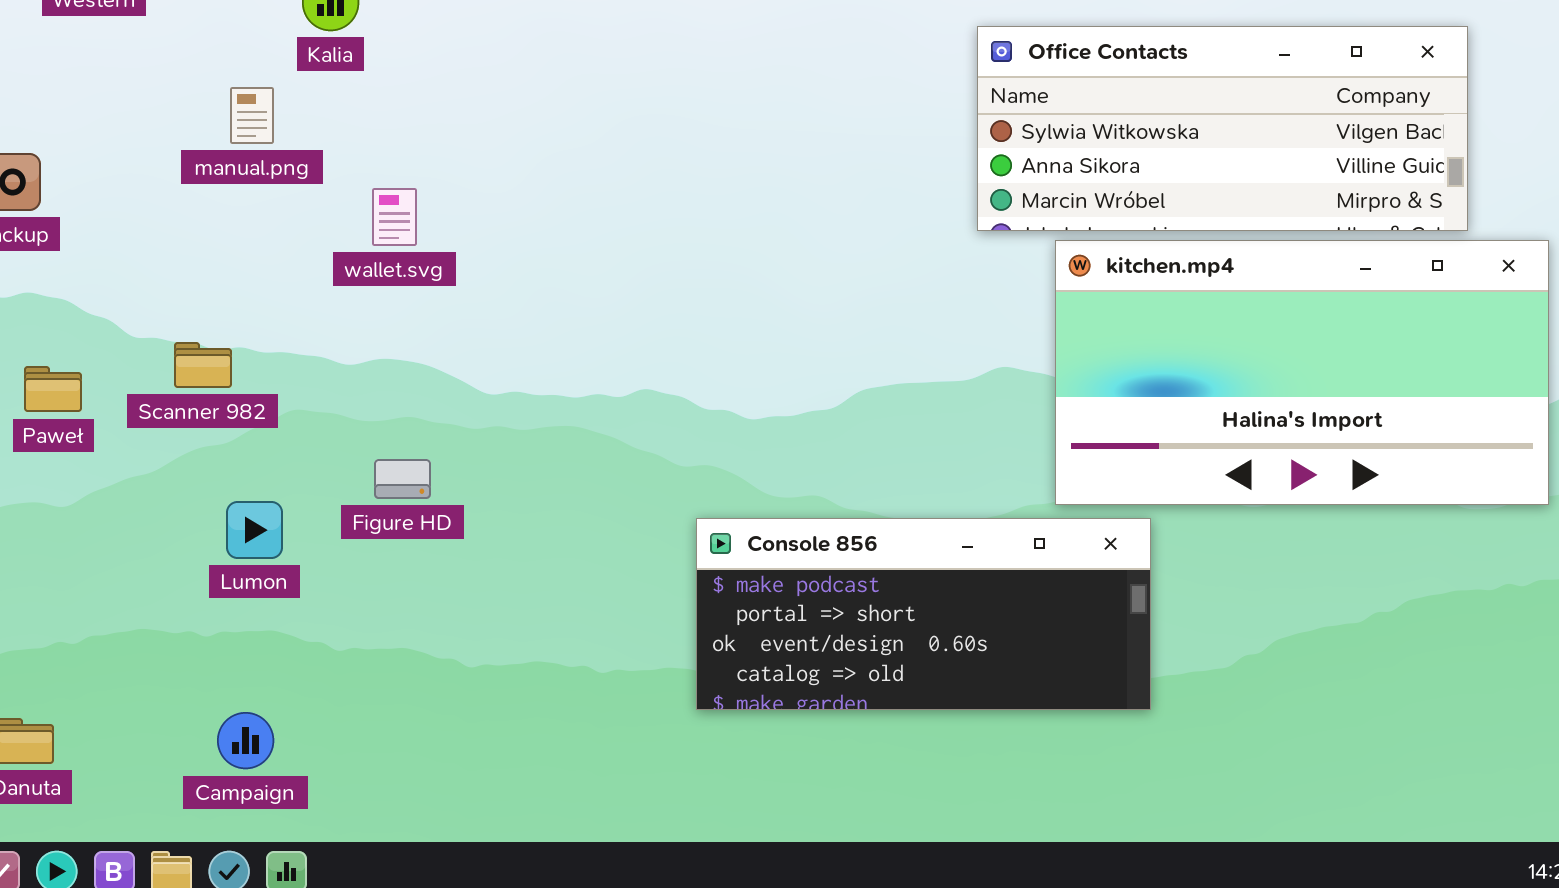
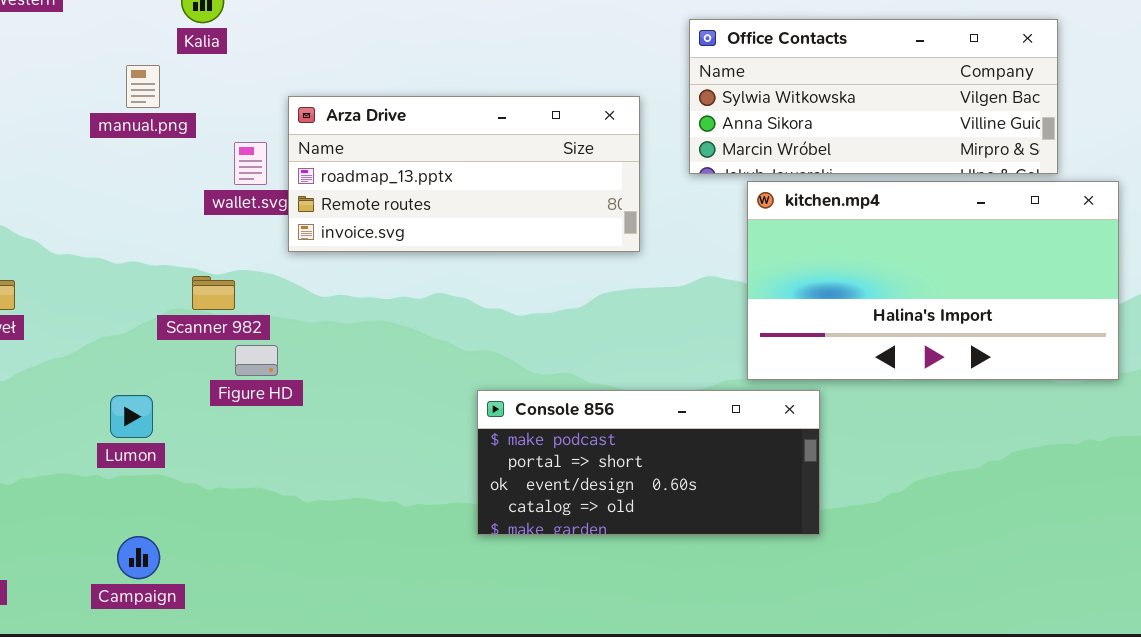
Arza Drive: none -> [288,96,640,252], opened
Scanner 982: [174,342,232,388] -> [192,276,235,310], moved
Lumon: [226,501,283,559] -> [110,395,153,438], moved

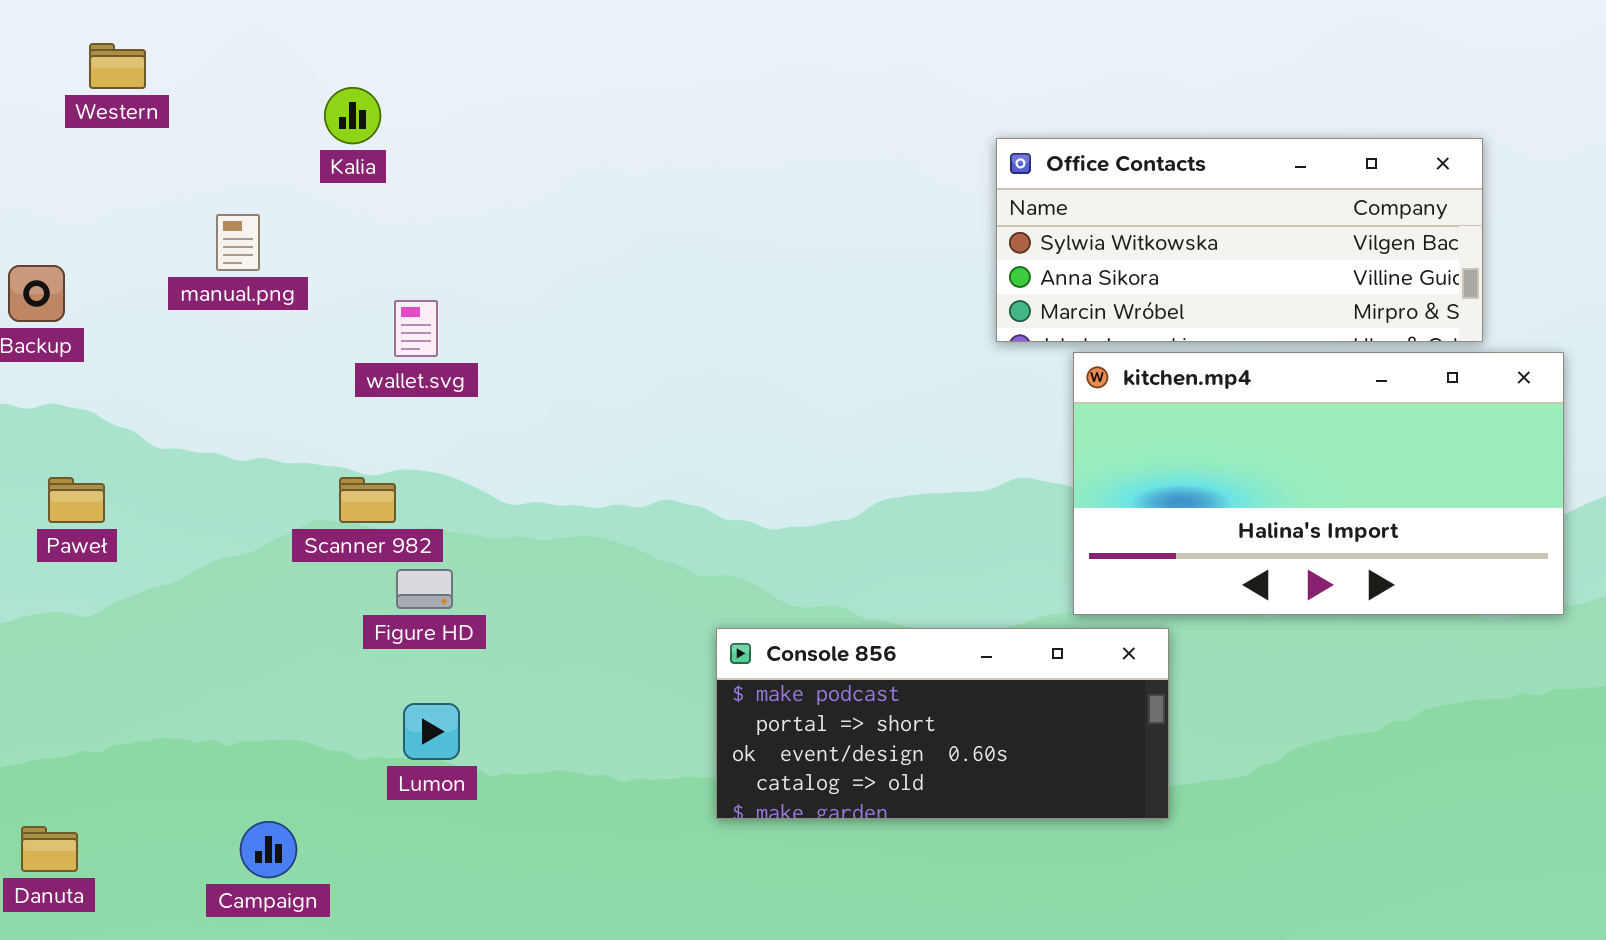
manual.png: [126,65,160,108] -> [216,214,260,271], moved
Arza Drive: [288,96,640,252] -> none, closed
Lumon: [110,395,153,438] -> [403,703,460,760], moved

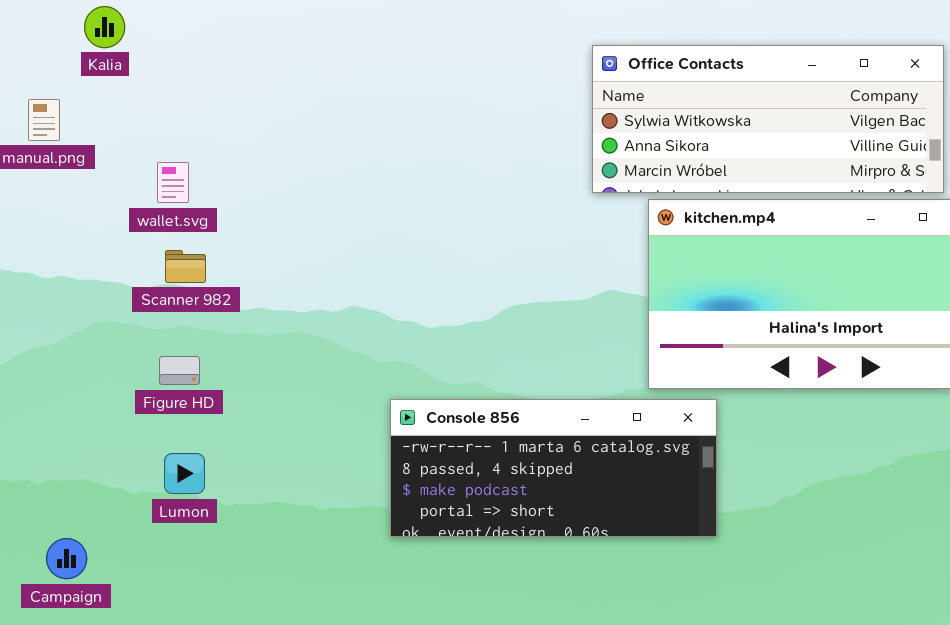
Kalia: [324,87,381,144] -> [84,6,125,48], moved
Scanner 982: [339,477,396,523] -> [165,250,206,283], moved
Console 856: [716,628,1169,819] -> [390,399,717,537], scrolled up 2 rows

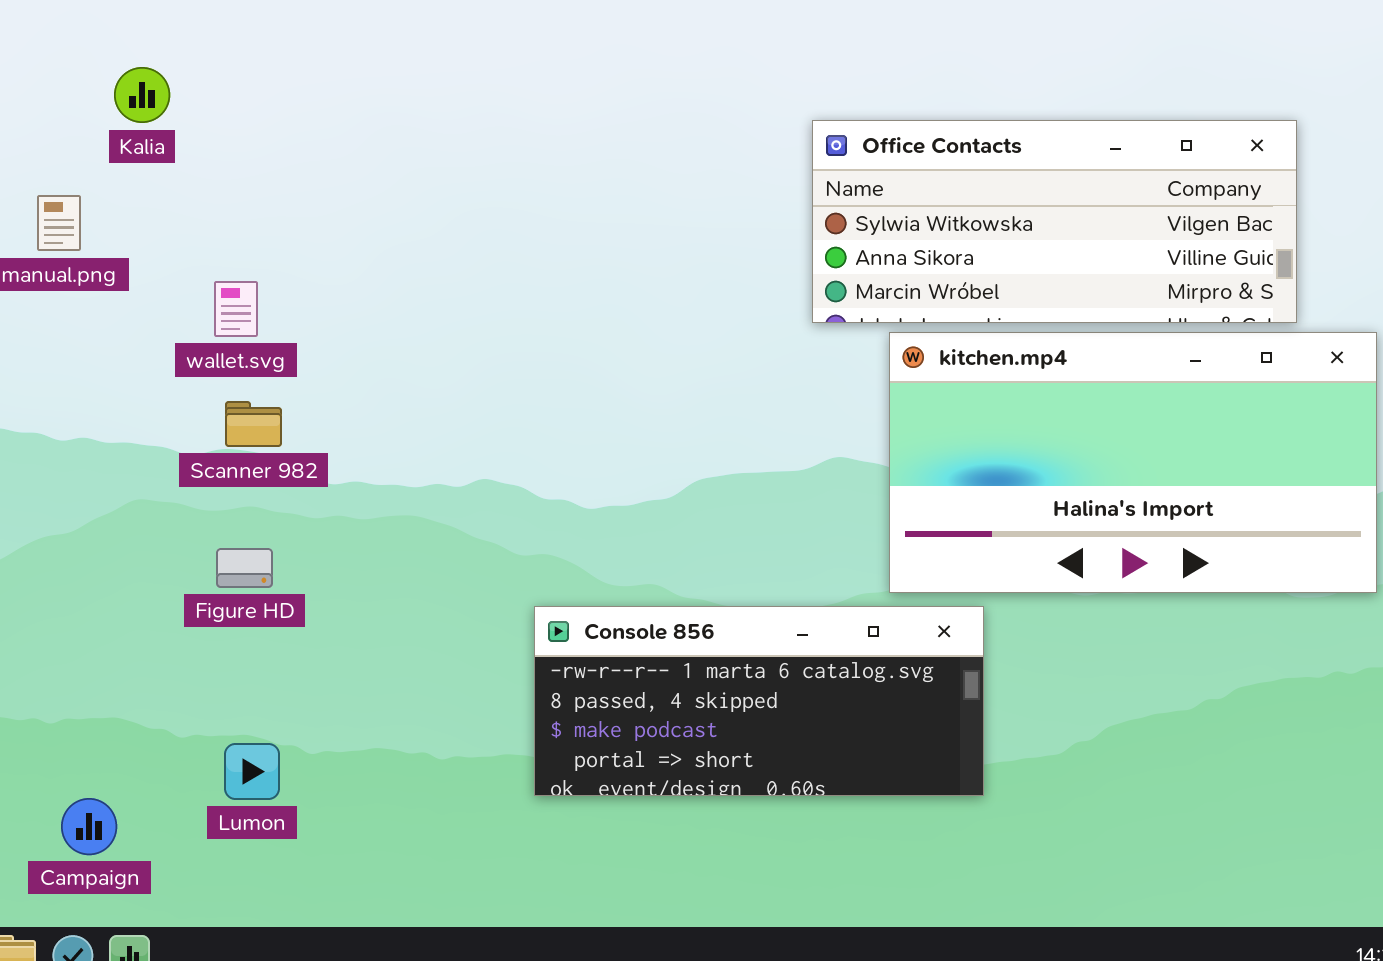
Lumon: [164,453,205,494] -> [224,743,280,800], moved

